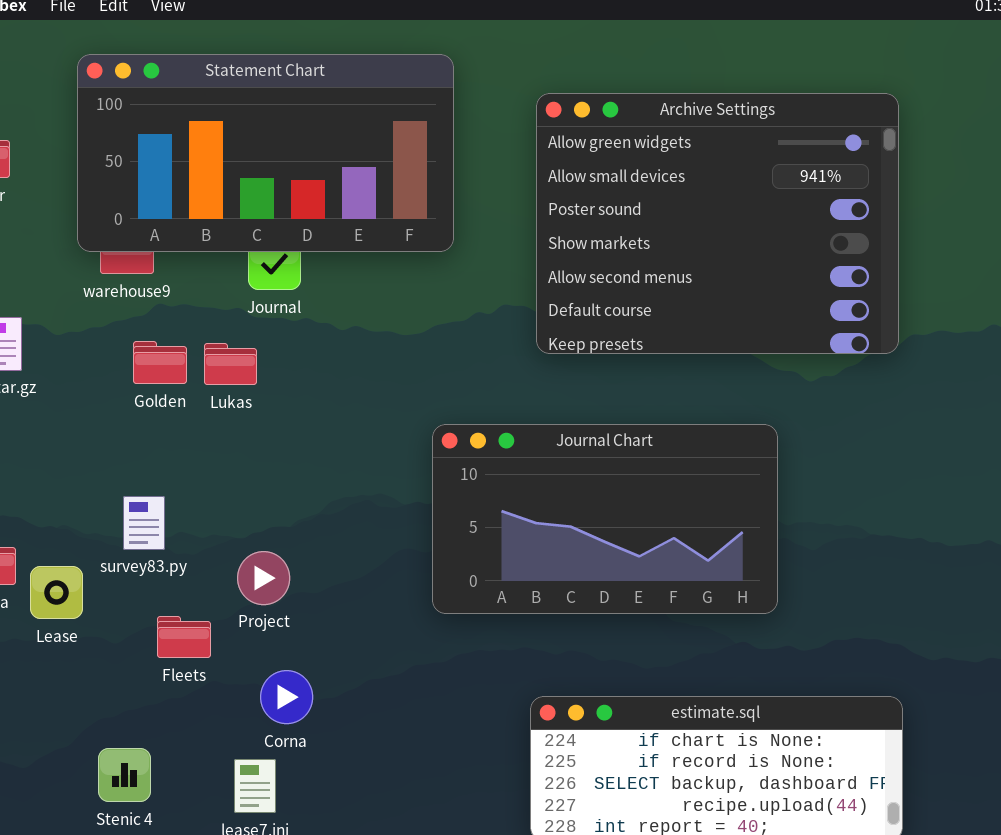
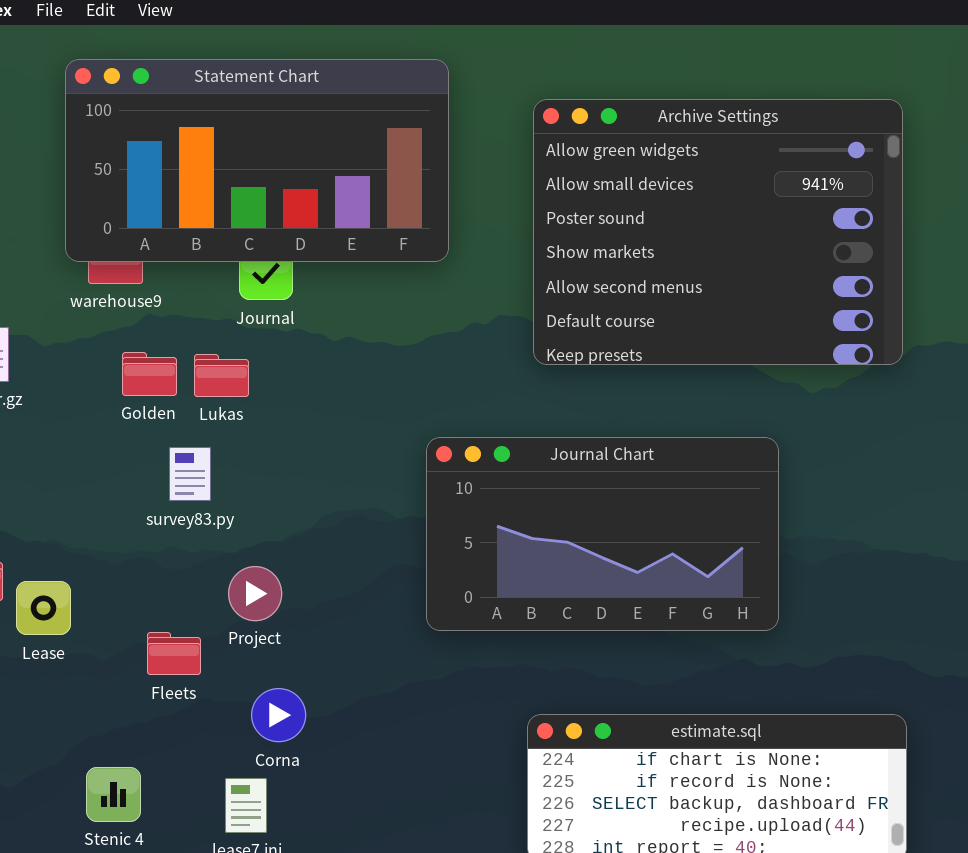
survey83.py: [123,496,165,550] -> [169,447,211,501], moved

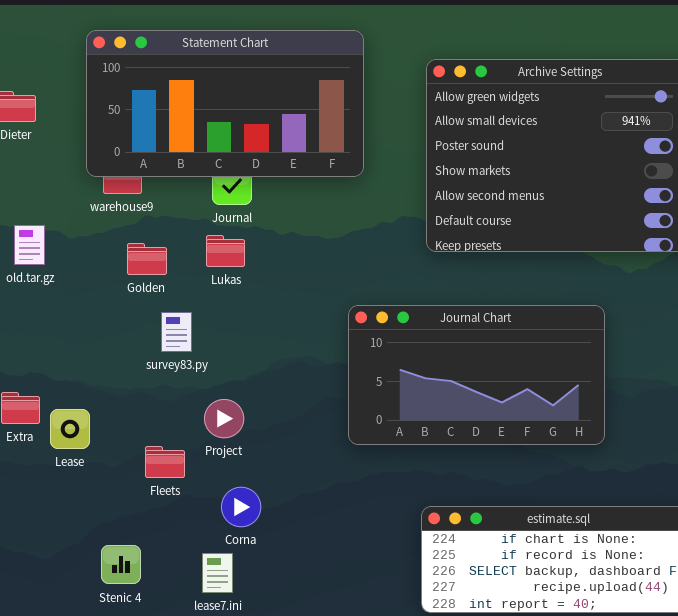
Lukas: [194,354,249,397] -> [206,235,245,267], moved

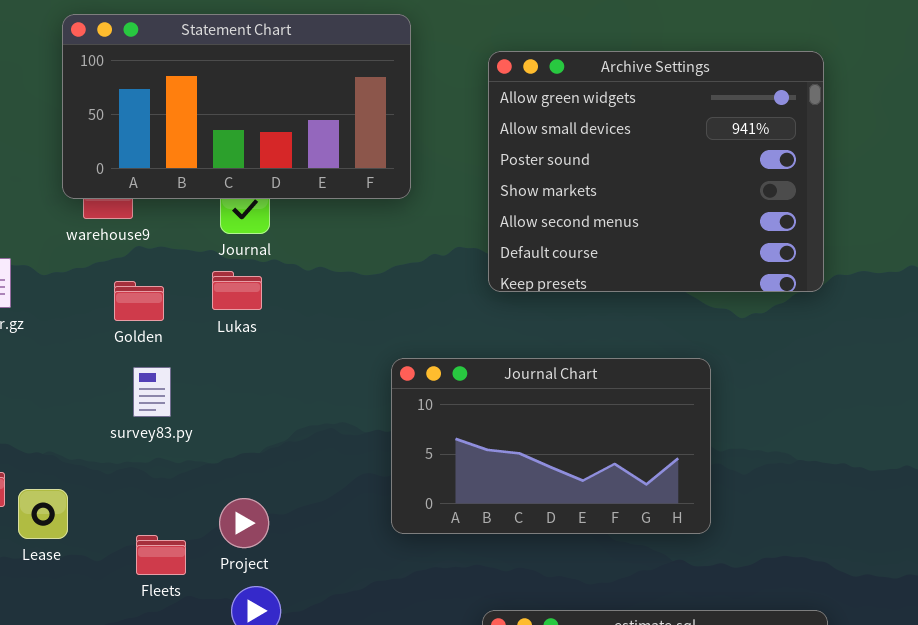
survey83.py: [161,312,192,352] -> [133,367,171,417], moved
Project: [204,399,244,438] -> [219,498,269,548], moved

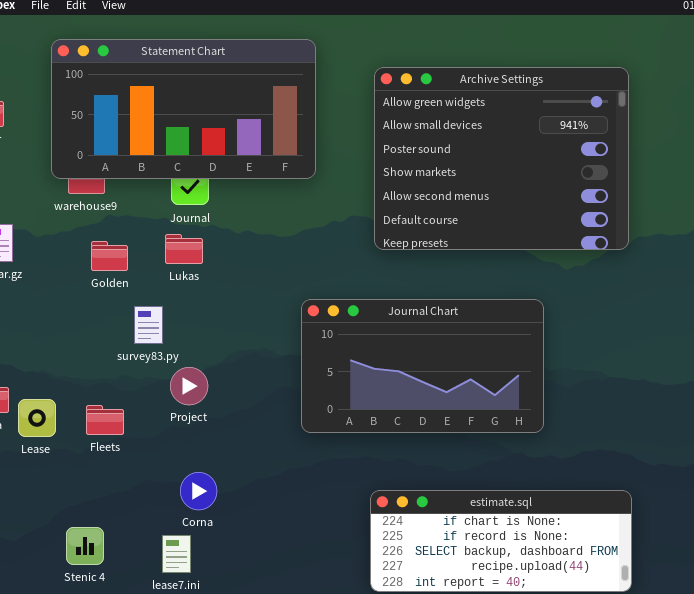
survey83.py: [133,367,171,417] -> [134,306,163,344], moved
Project: [219,498,269,548] -> [170,367,208,405], moved
Fleets: [136,535,186,575] -> [86,405,124,435], moved

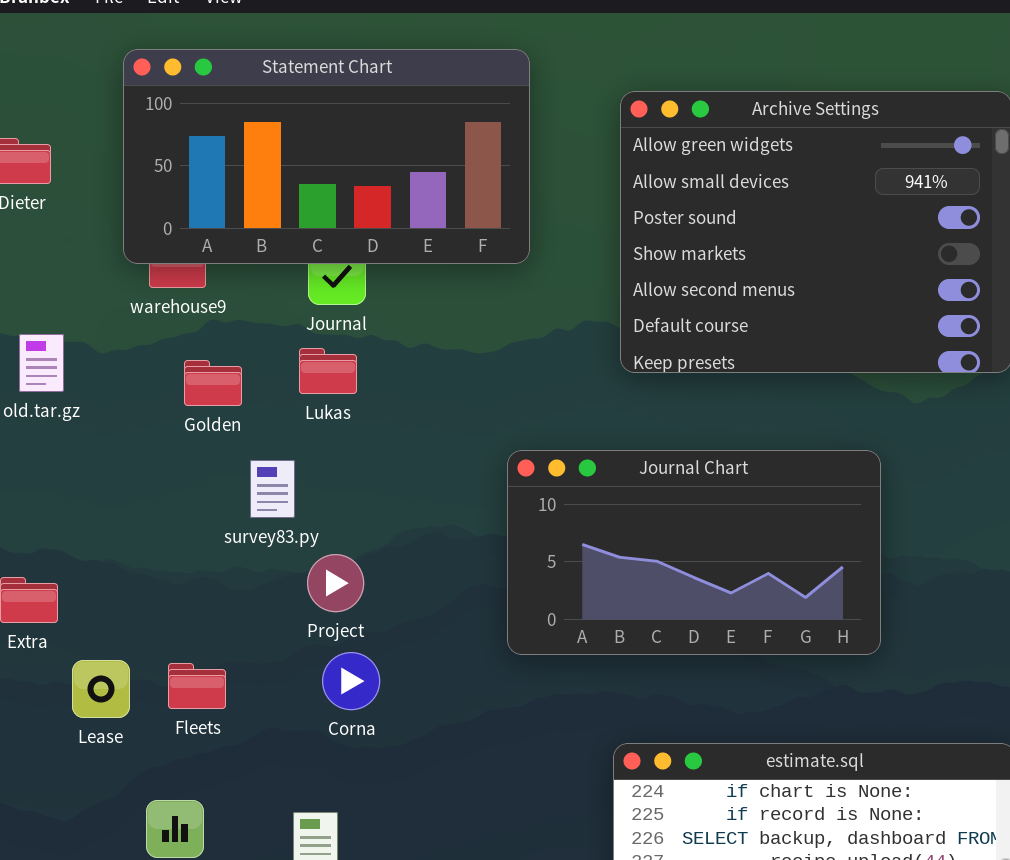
Lease: [18,399,56,437] -> [72,660,130,718], moved
Fleets: [86,405,124,435] -> [168,663,226,709], moved
Corna: [180,472,217,510] -> [322,652,380,710], moved

